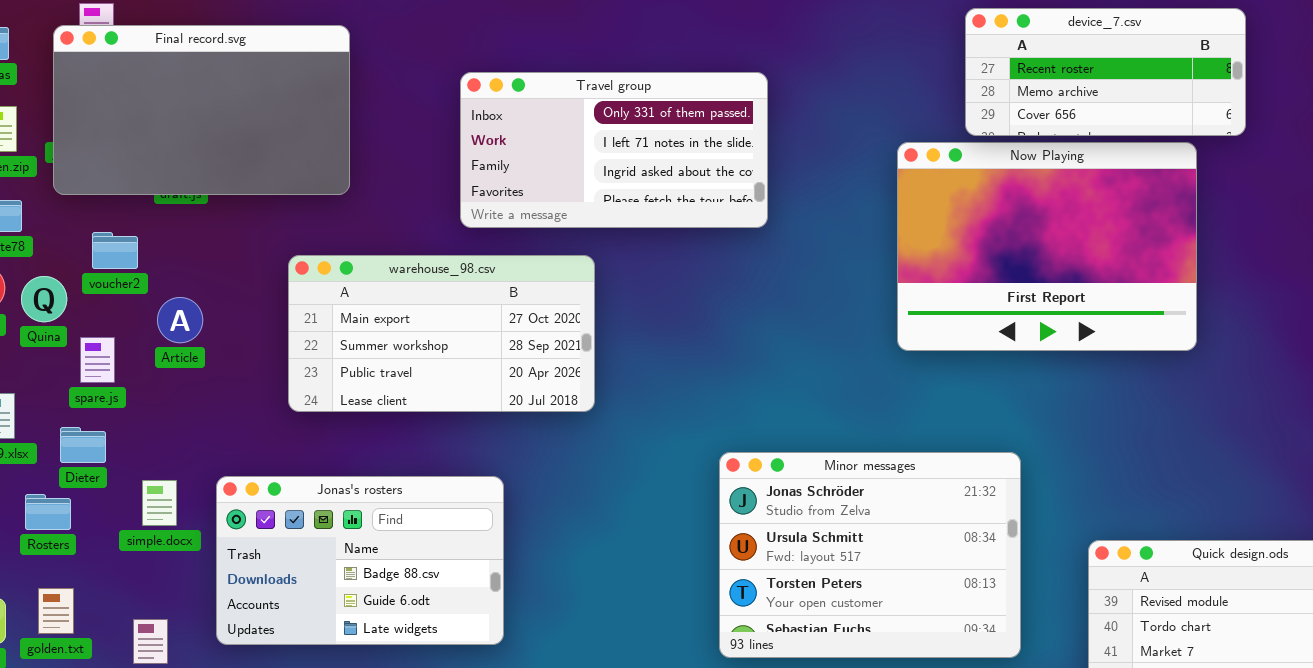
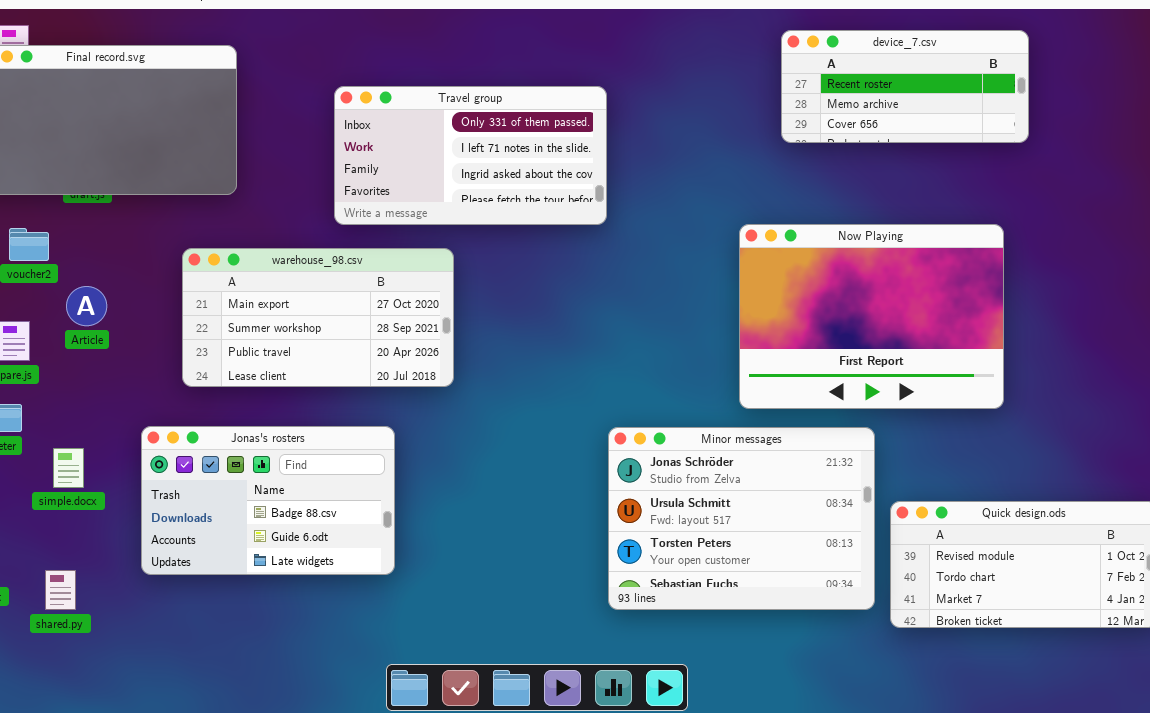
Now Playing: [897,142,1197,351] -> [739,224,1004,409], moved
Minor messages: [719,452,1021,658] -> [608,427,875,610], moved
Jonas's rosters: [216,476,504,645] -> [141,426,395,575], moved

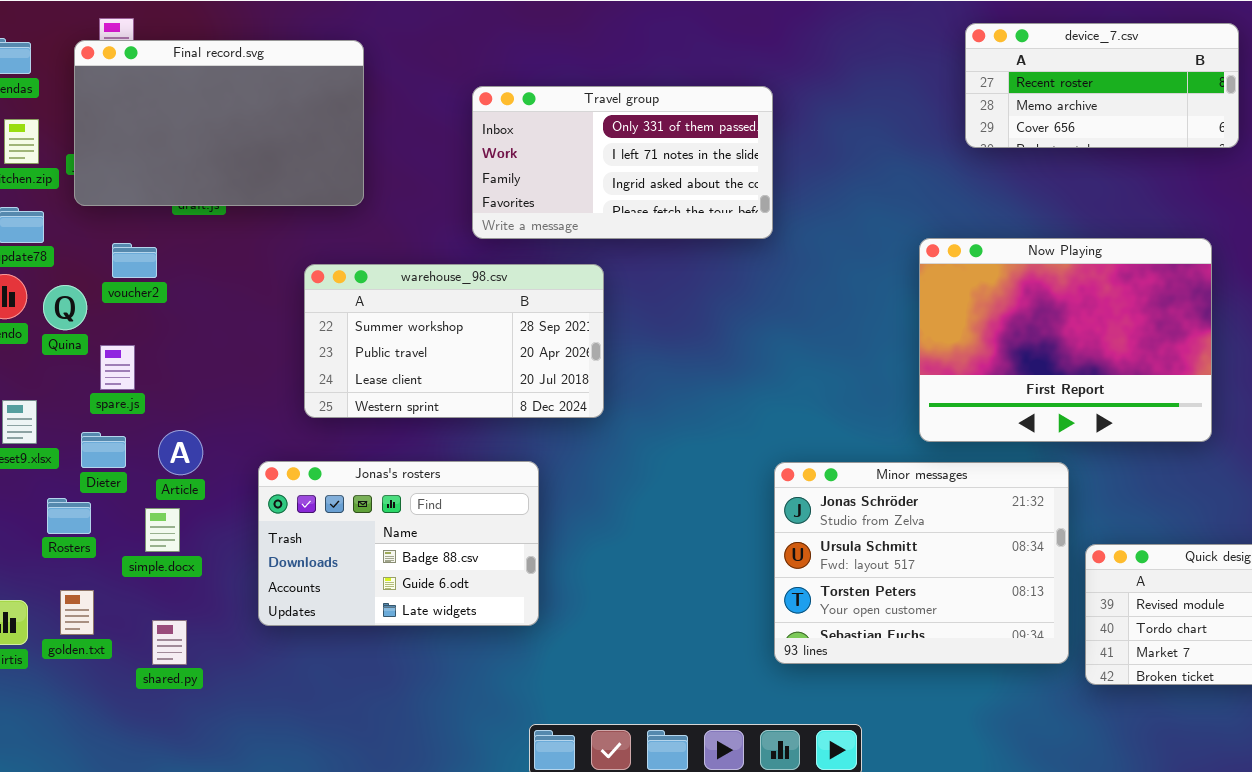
warehouse_98.csv: [182,248,454,387] -> [304,264,604,418], scrolled down 1 row
Article: [66,286,107,326] -> [158,430,203,475], moved
simple.docx: [53,448,84,488] -> [145,508,180,552], moved

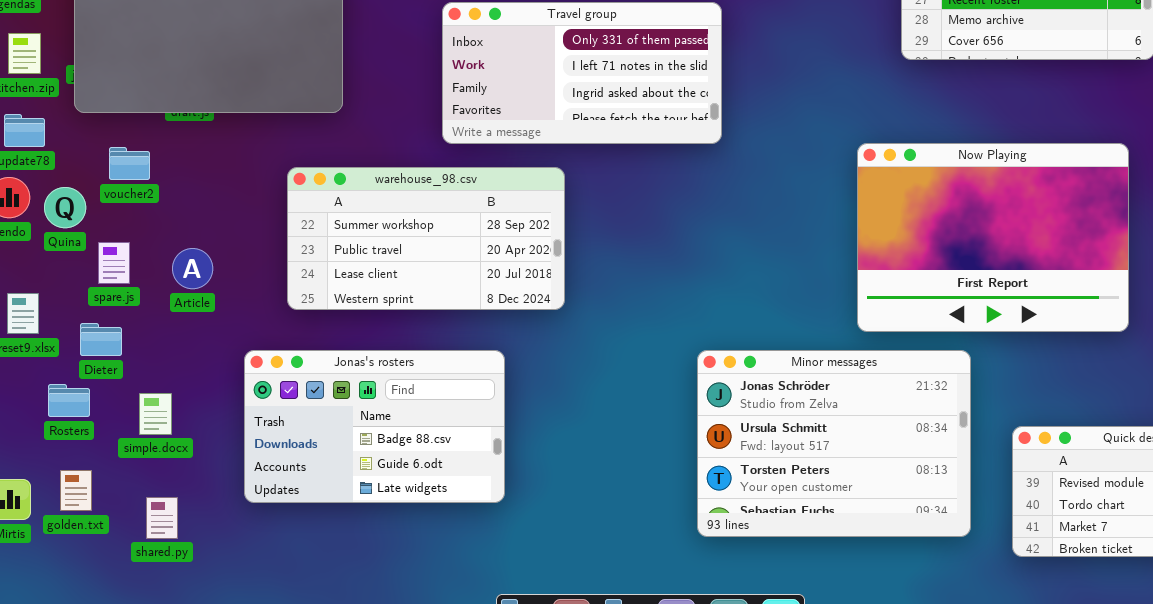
Article: [158,430,203,475] -> [172,248,213,289], moved
Minor messages: [774,462,1069,664] -> [697,350,971,537], moved

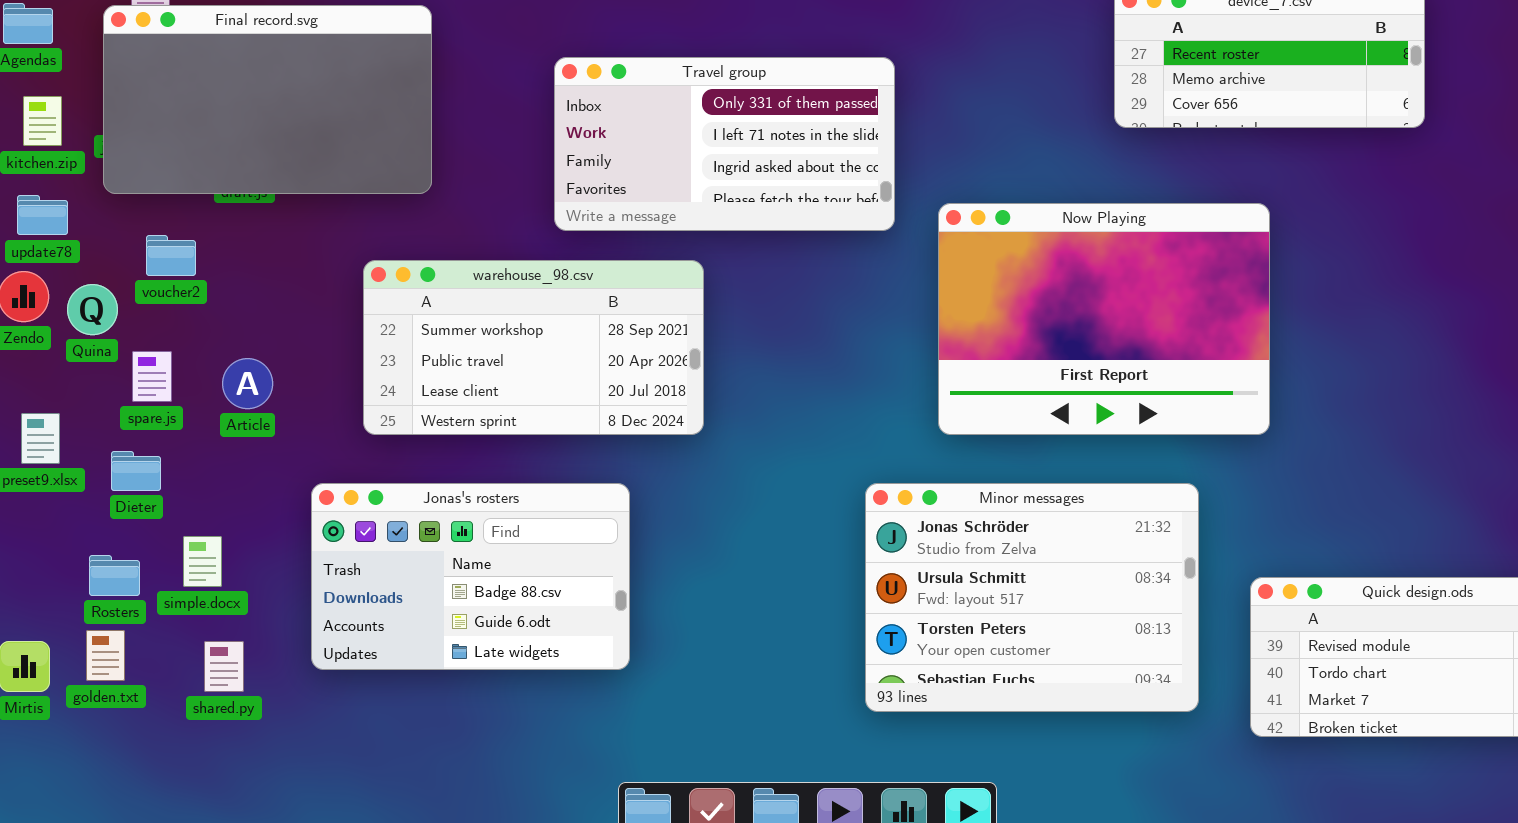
Now Playing: [857,143,1129,332] -> [938,203,1270,435], moved
Rosters: [48,384,90,417] -> [89,555,140,596], moved
shared.py: [146,497,178,539] -> [204,641,244,692], moved

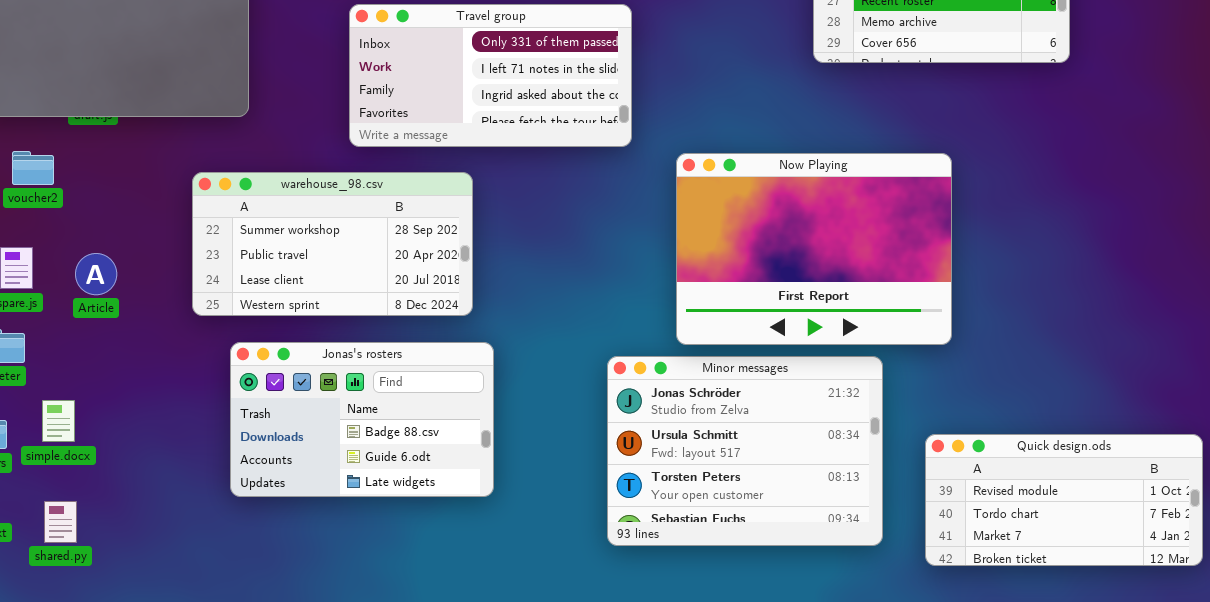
Now Playing: [938,203,1270,435] -> [676,153,952,345], moved
Jonas's rosters: [311,483,630,670] -> [230,342,494,497], moved
shared.py: [204,641,244,692] -> [44,501,77,543], moved

